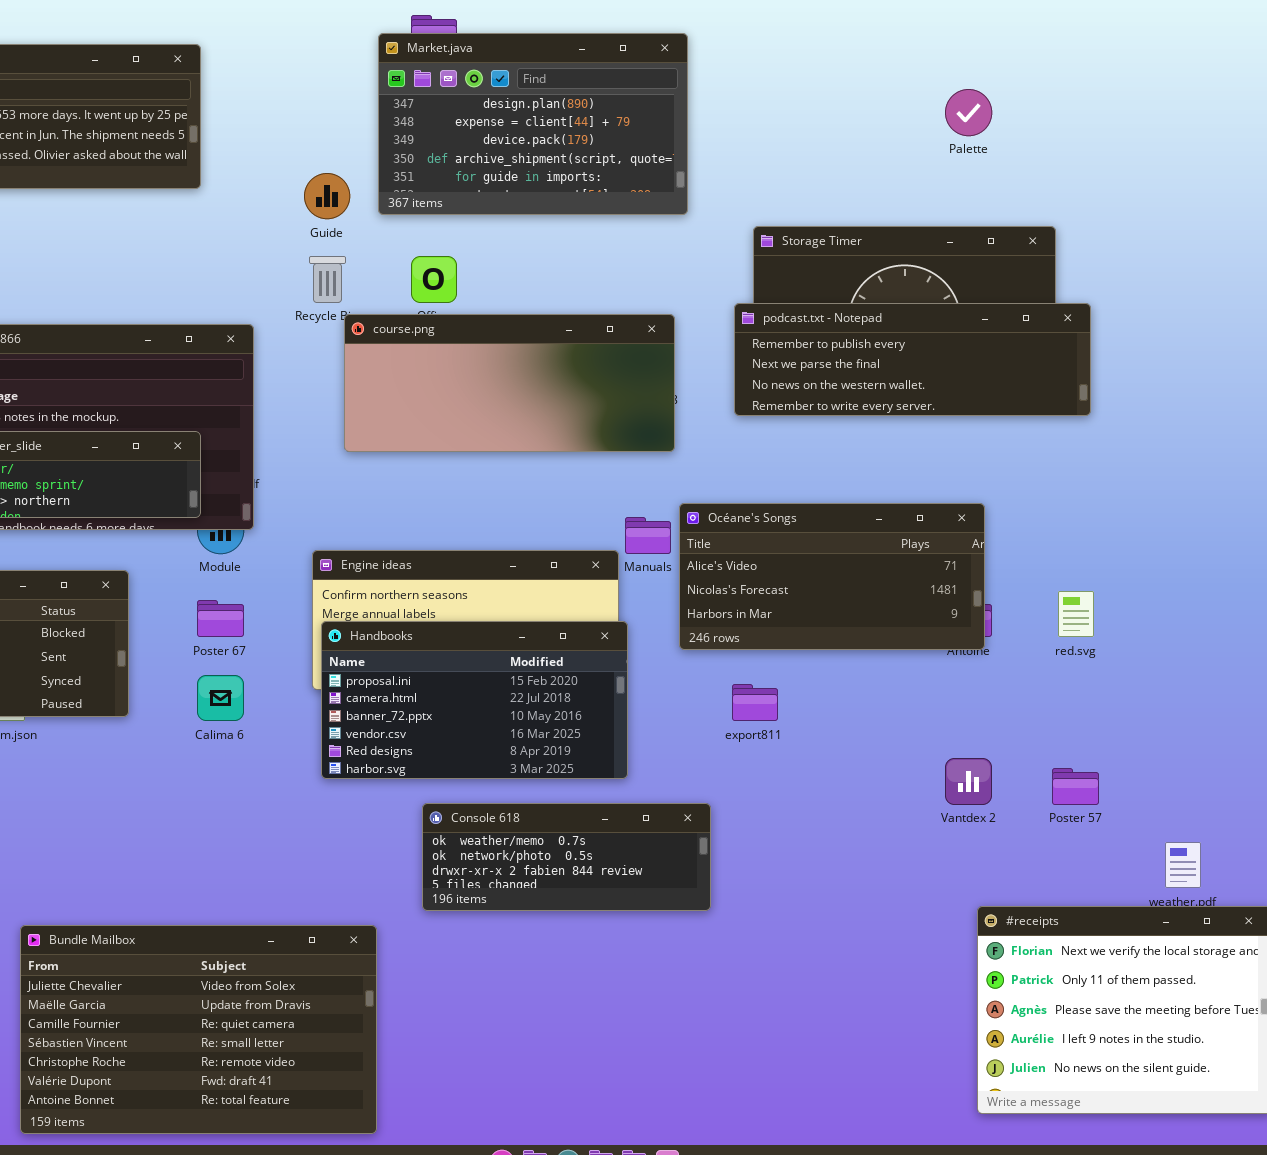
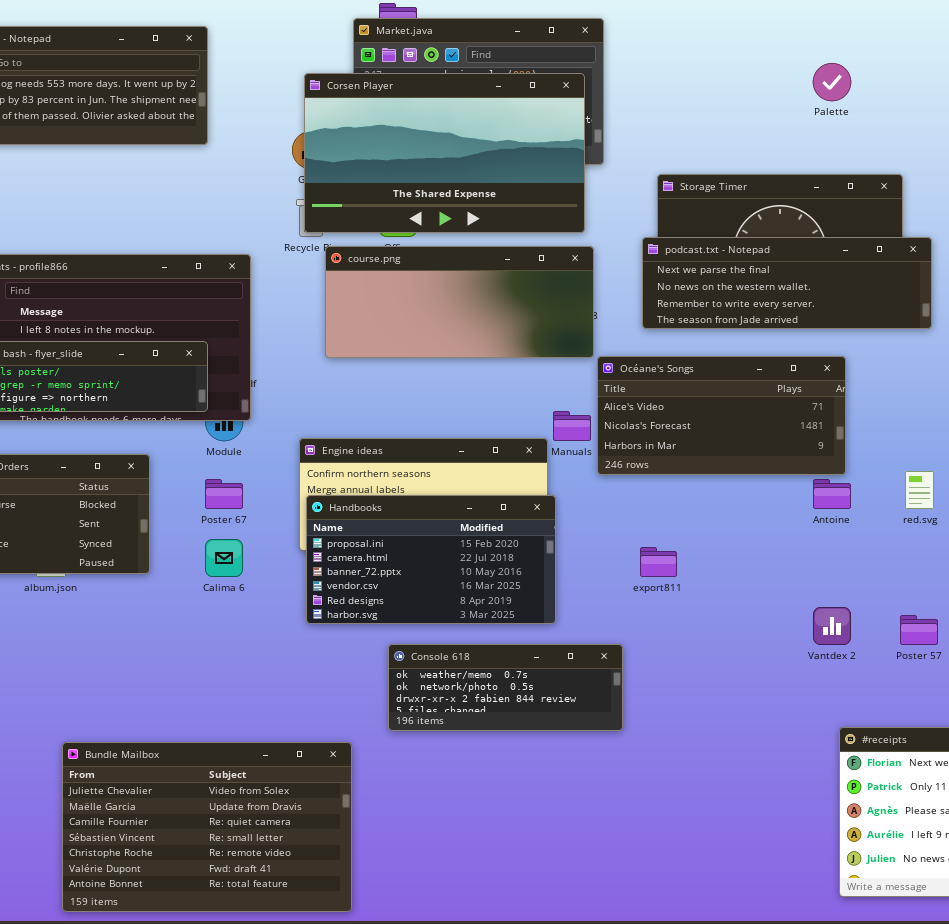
Corsen Player: none -> [304,73,585,233], opened
podcast.txt - Notepad: [734,303,1091,416] -> [642,237,932,329], scrolled down 1 row
Océane's Songs: [679,503,985,650] -> [597,356,846,475], moved

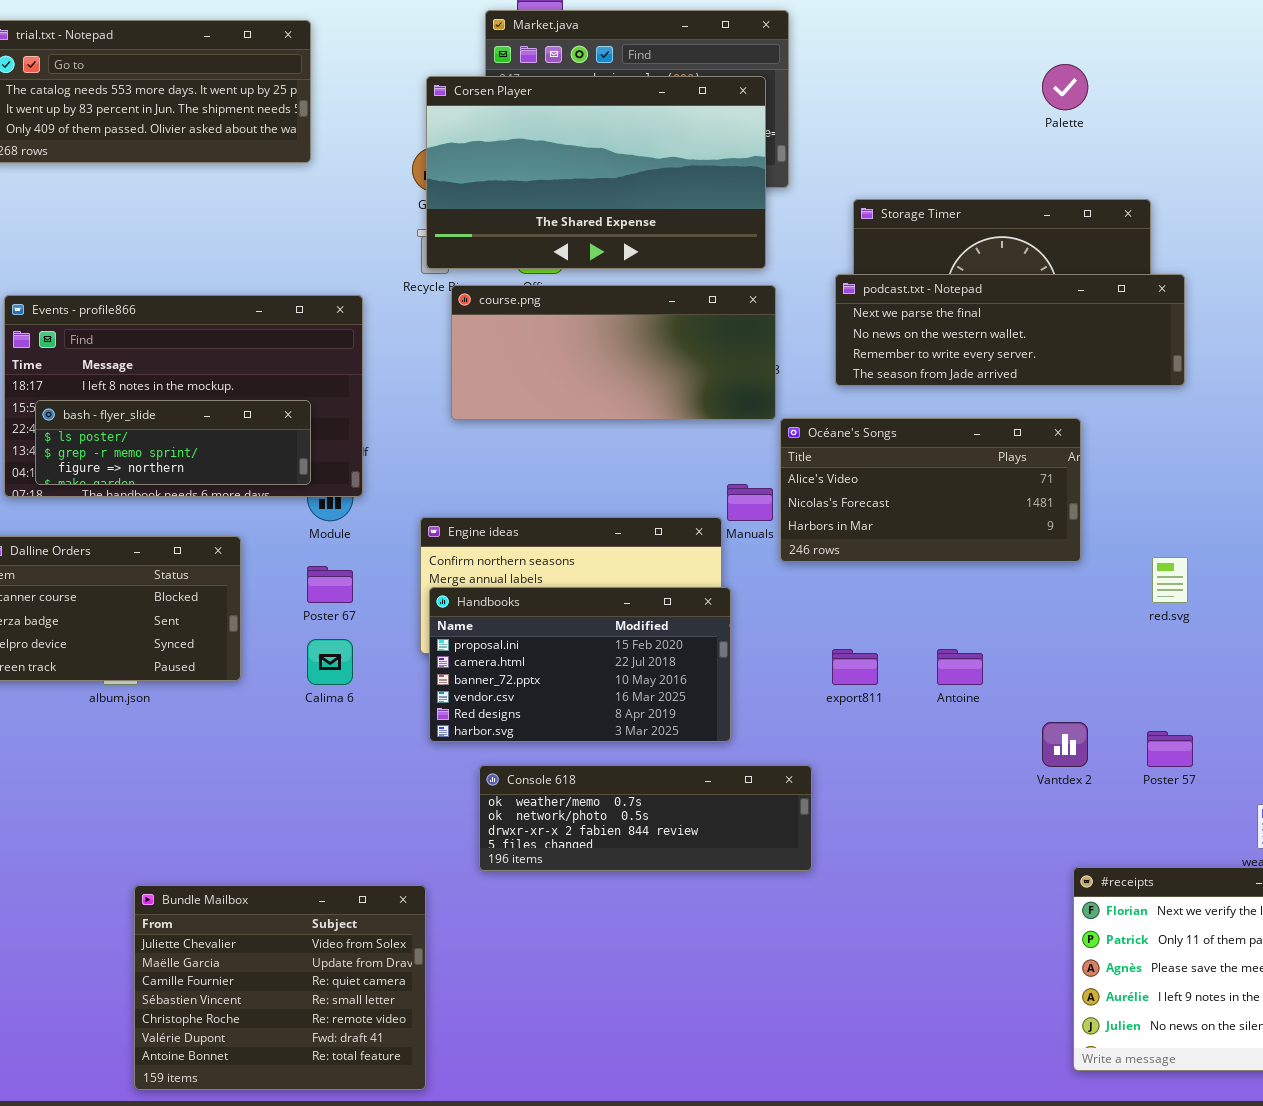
Antoine: [813,479,851,509] -> [937,649,983,685], moved
Console 618: [388,644,623,731] -> [479,765,812,871], resized
Bundle Mailbox: [62,742,352,912] -> [134,885,426,1090], resized

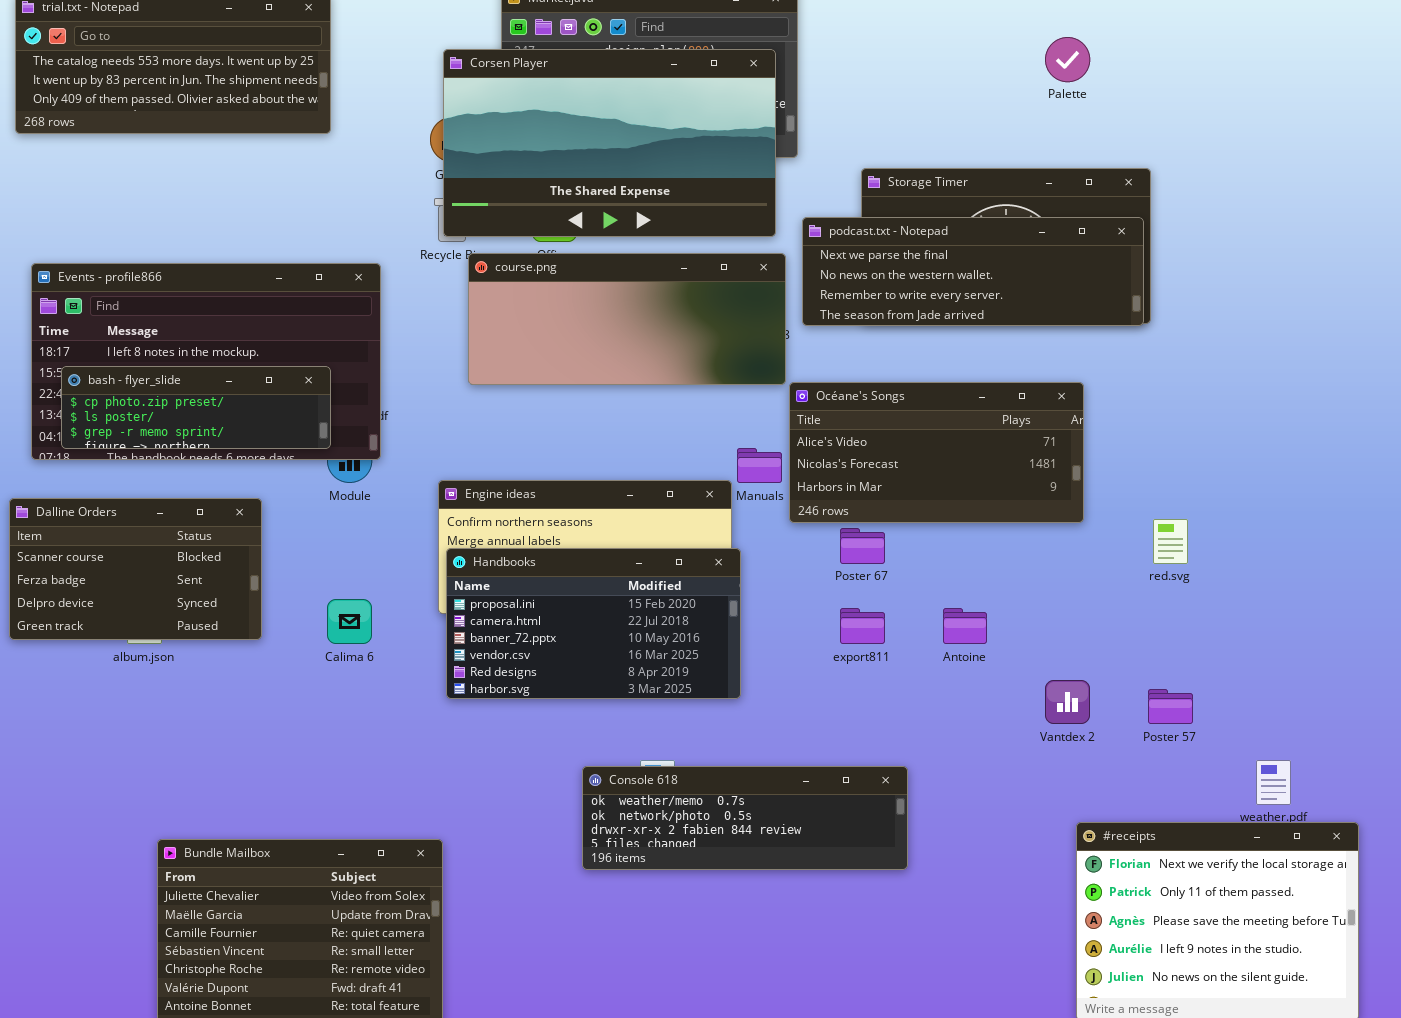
podcast.txt - Notepad: [835,274,1185,386] -> [802,217,1144,326], moved
bash - flyer_slide: [35,400,311,485] -> [61,366,331,449], scrolled up 1 row
Poster 67: [307,566,353,603] -> [840,528,885,564], moved
Console 618: [479,765,812,871] -> [582,766,908,870], moved

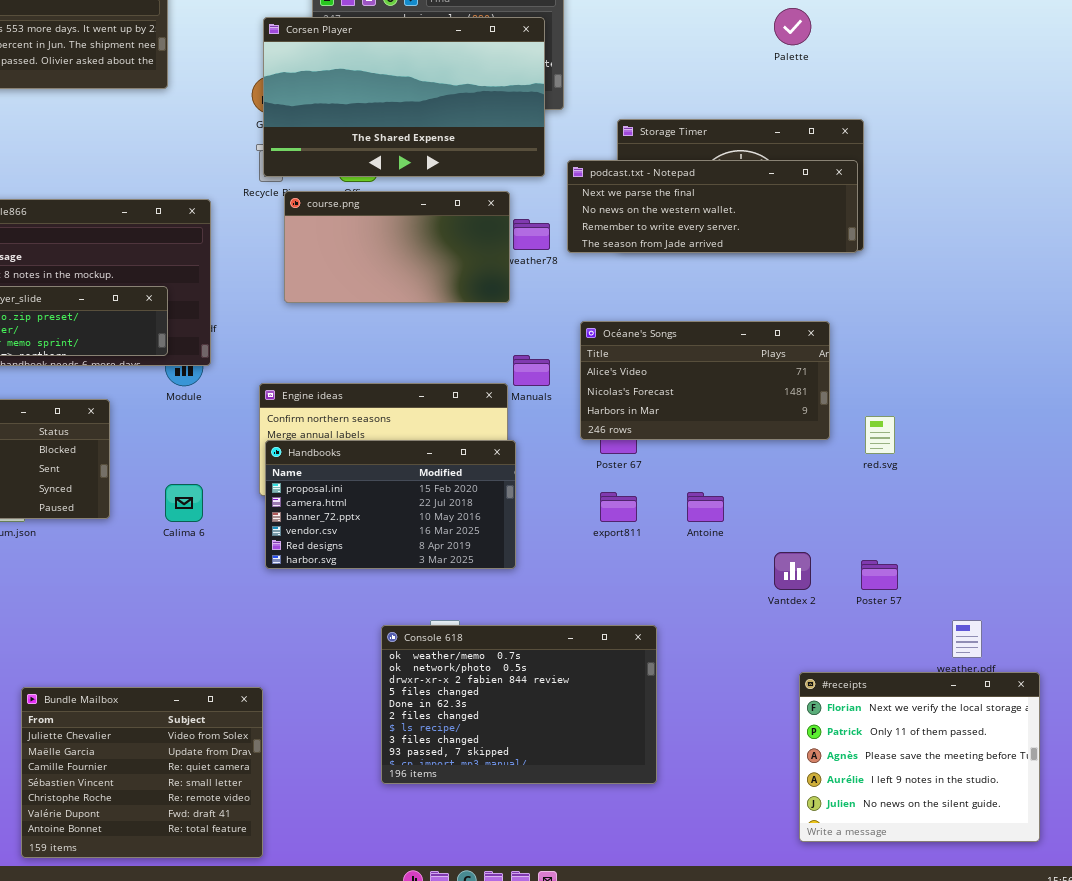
course.png: [468,253,786,385] -> [284,191,510,303], resized
Océane's Songs: [789,382,1084,523] -> [580,321,830,440], moved
Console 618: [582,766,908,870] -> [381,625,657,784], resized

